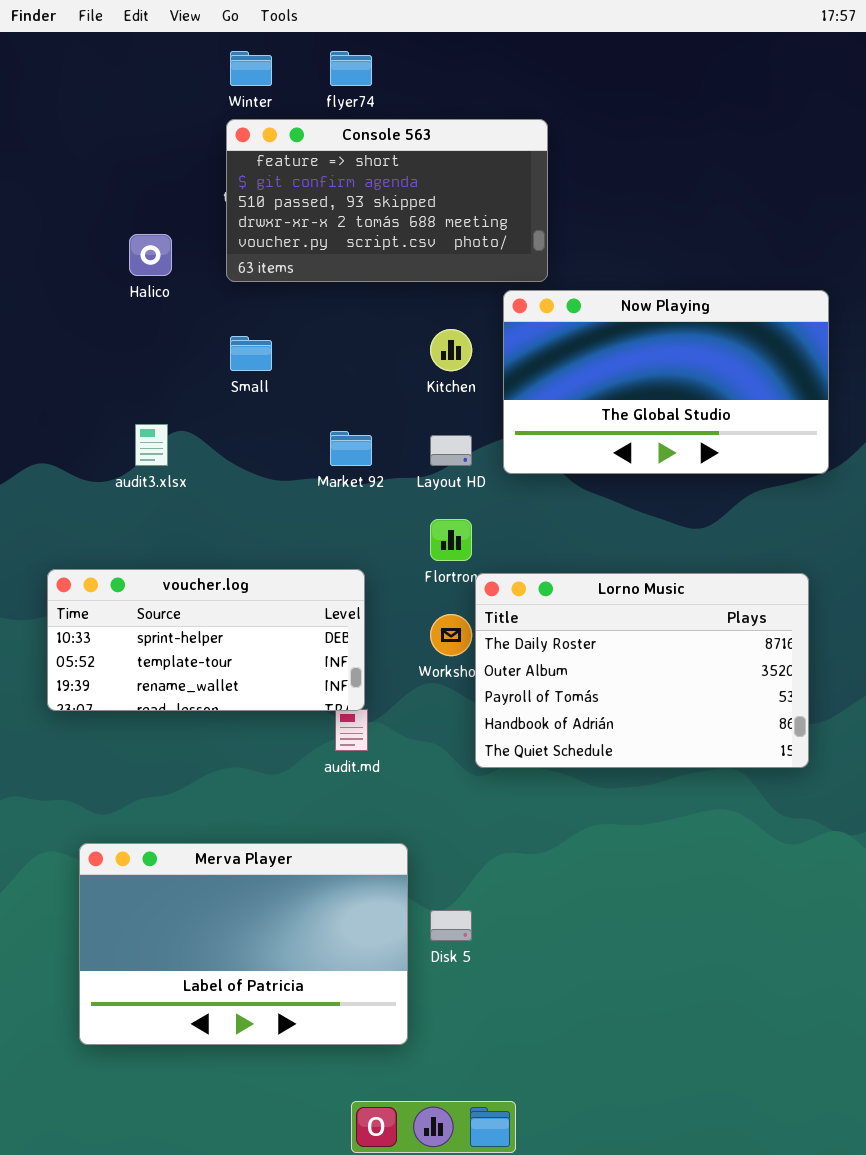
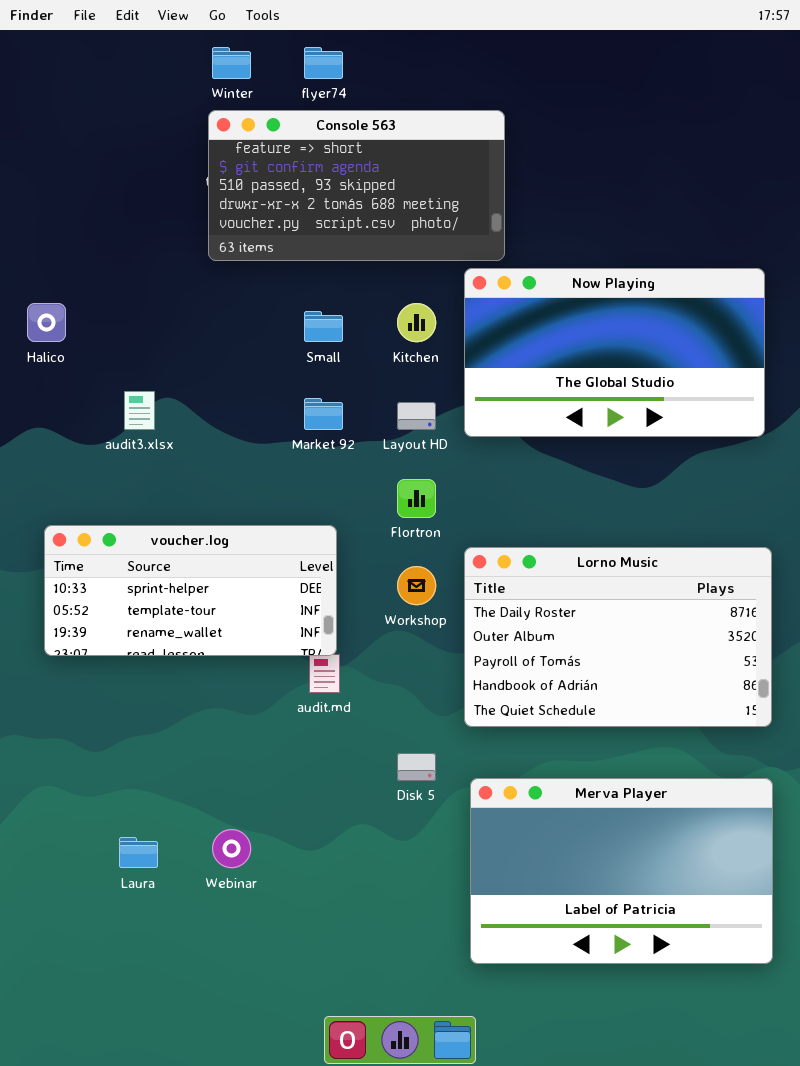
Halico: [129,234,172,276] -> [27,303,66,342], moved
Small: [230,336,272,371] -> [304,311,343,342], moved
Lorno Music: [475,573,809,768] -> [464,547,772,727], moved
Merva Player: [79,843,408,1045] -> [470,778,773,964], moved
Disk 5: [430,910,472,941] -> [397,753,436,781], moved

